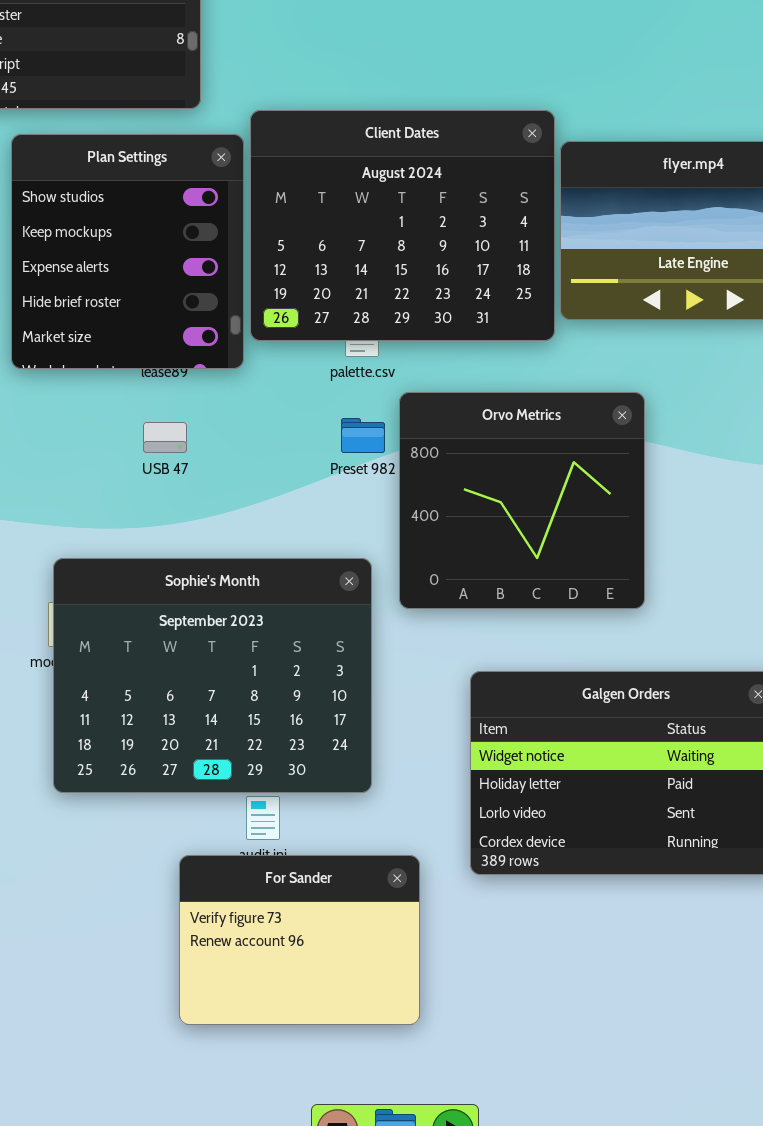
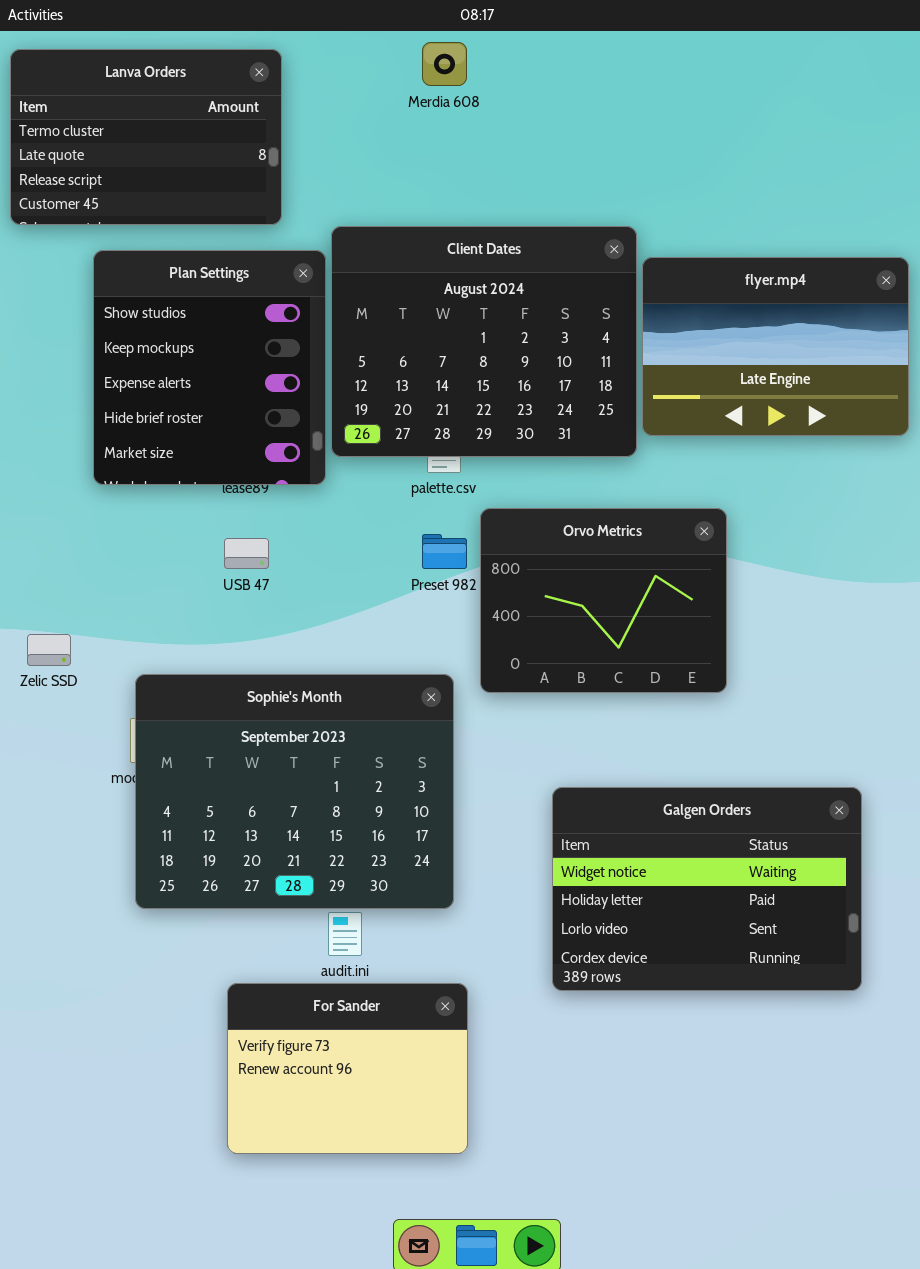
Orvo Metrics: [399,392,645,609] -> [480,508,727,693], resized
For Sander: [179,855,420,1025] -> [227,983,468,1154], moved

